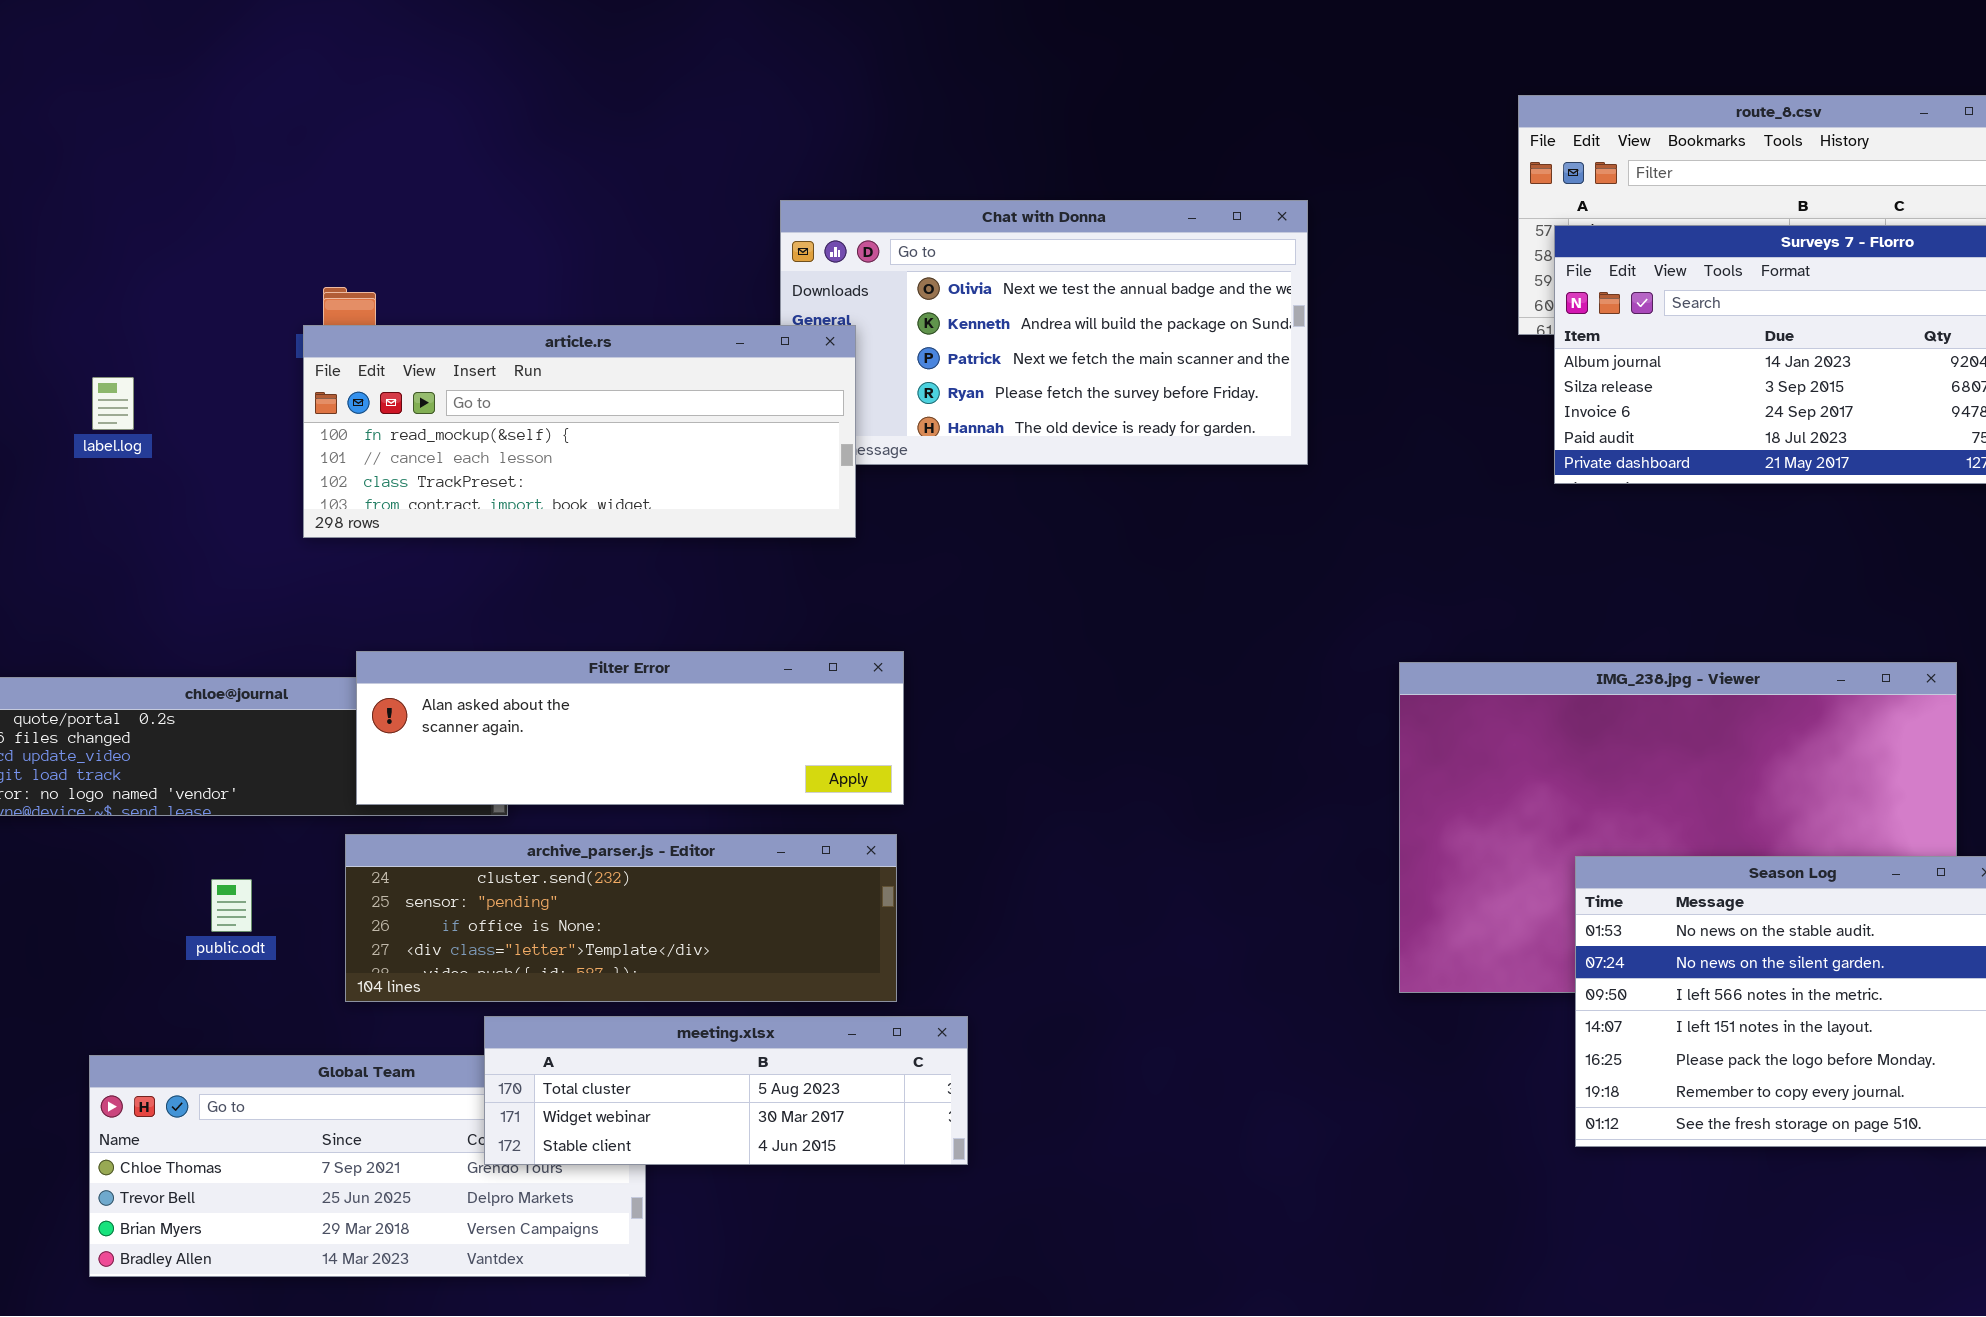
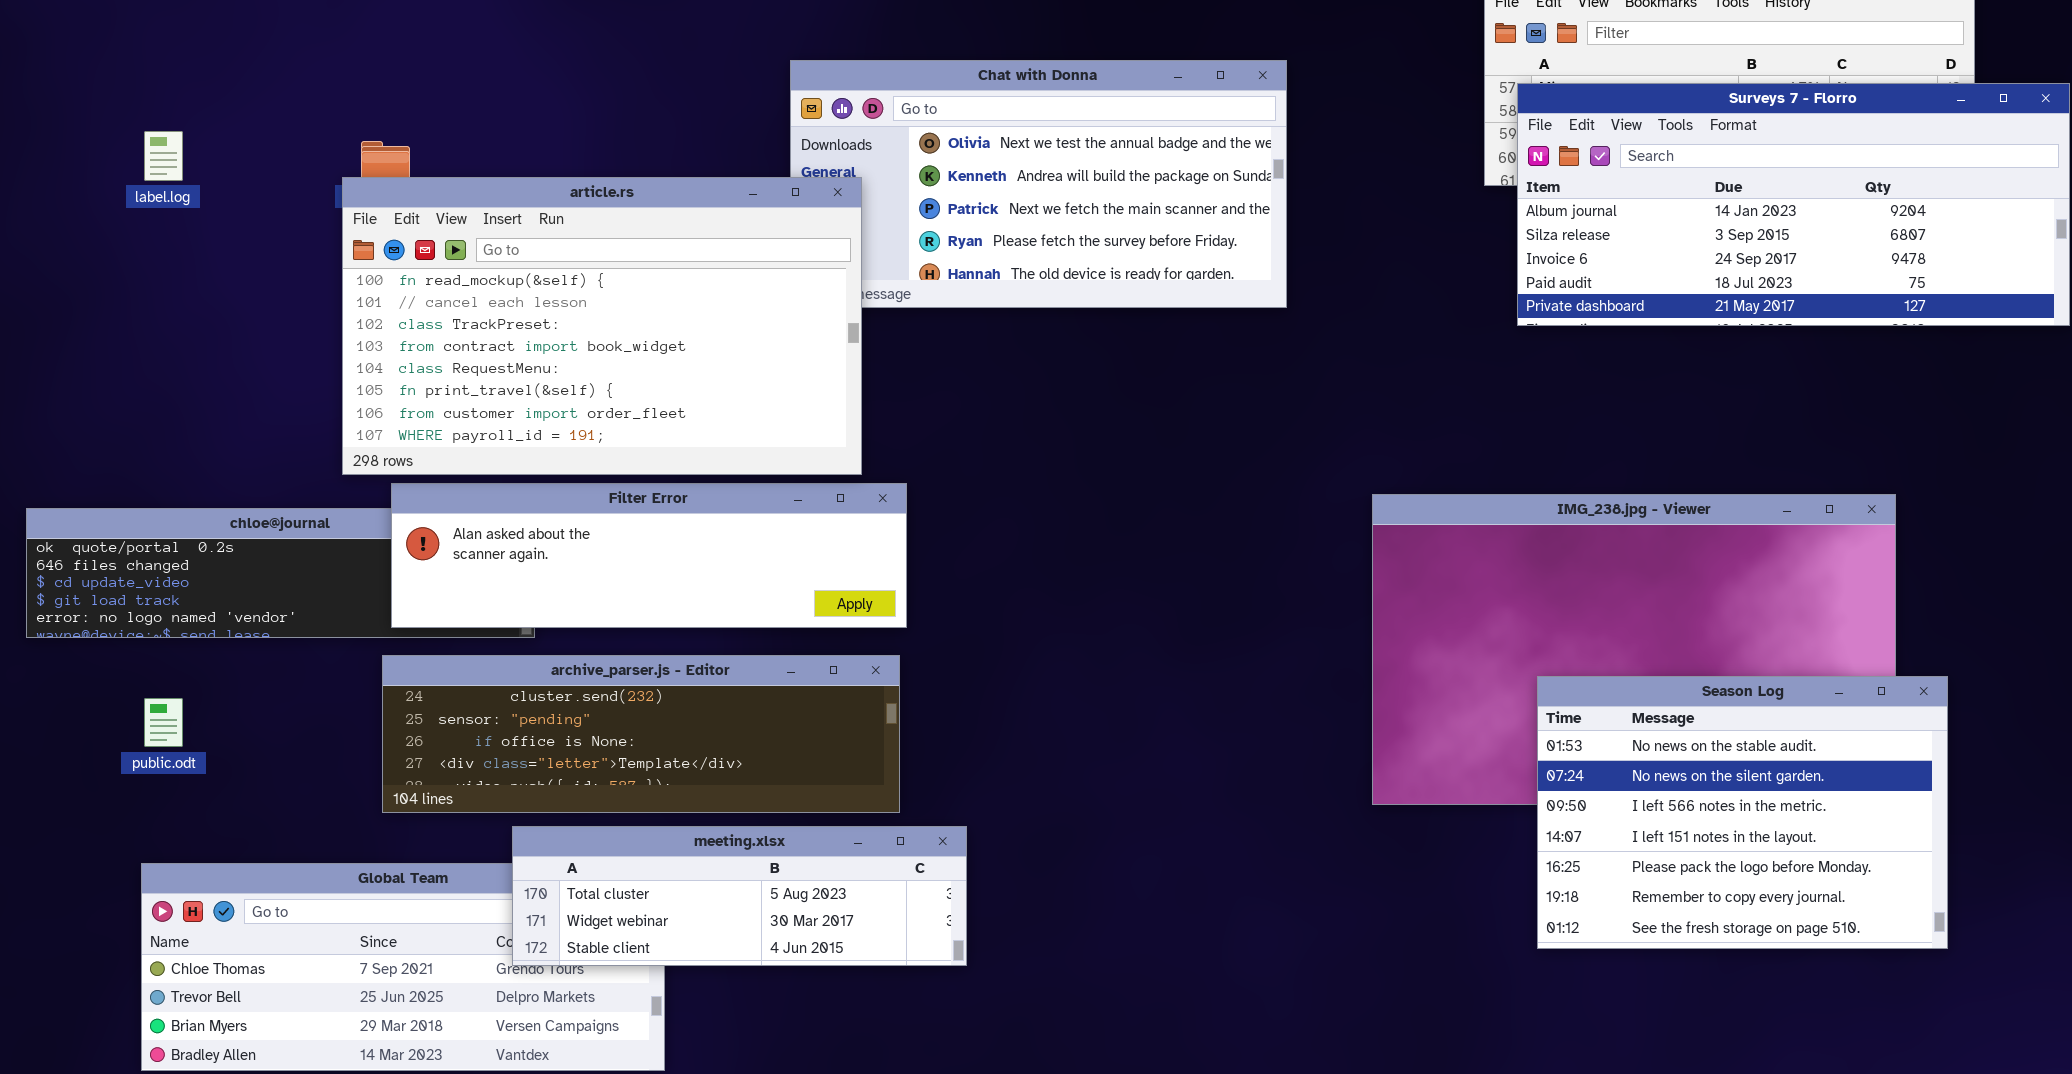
article.rs: [303,325,856,538] -> [342,177,862,475], resized
label.log: [92,377,134,430] -> [144,131,183,181], moved
public.odt: [211,879,252,932] -> [144,698,183,747], moved

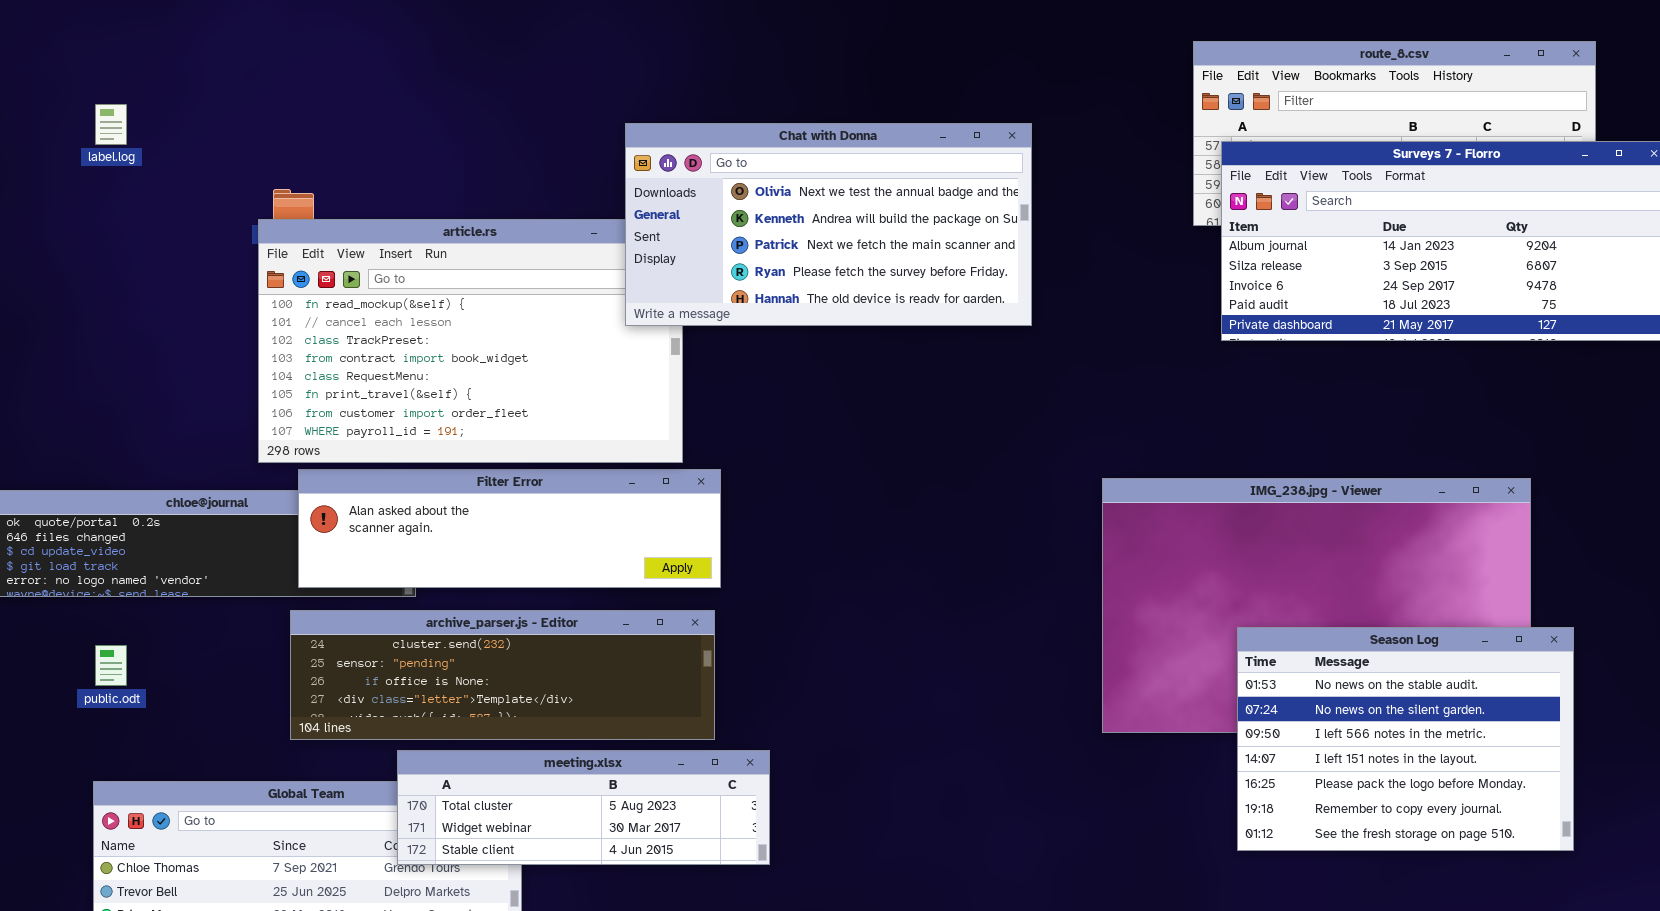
Chat with Donna: [790,60,1287,308] -> [625,123,1032,326], raised
label.log: [144,131,183,181] -> [95,104,127,145], moved

